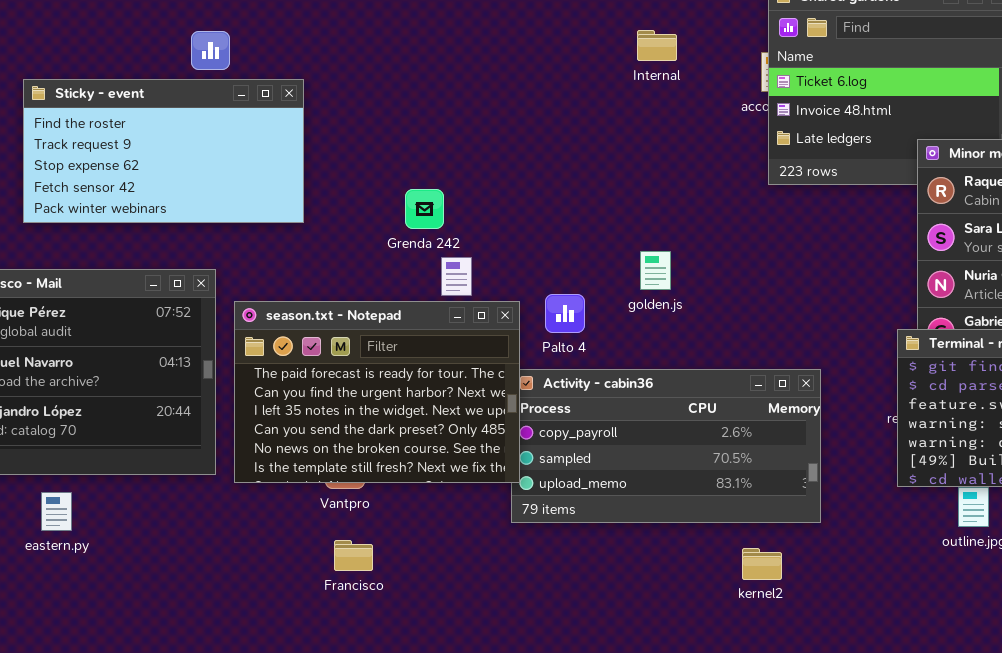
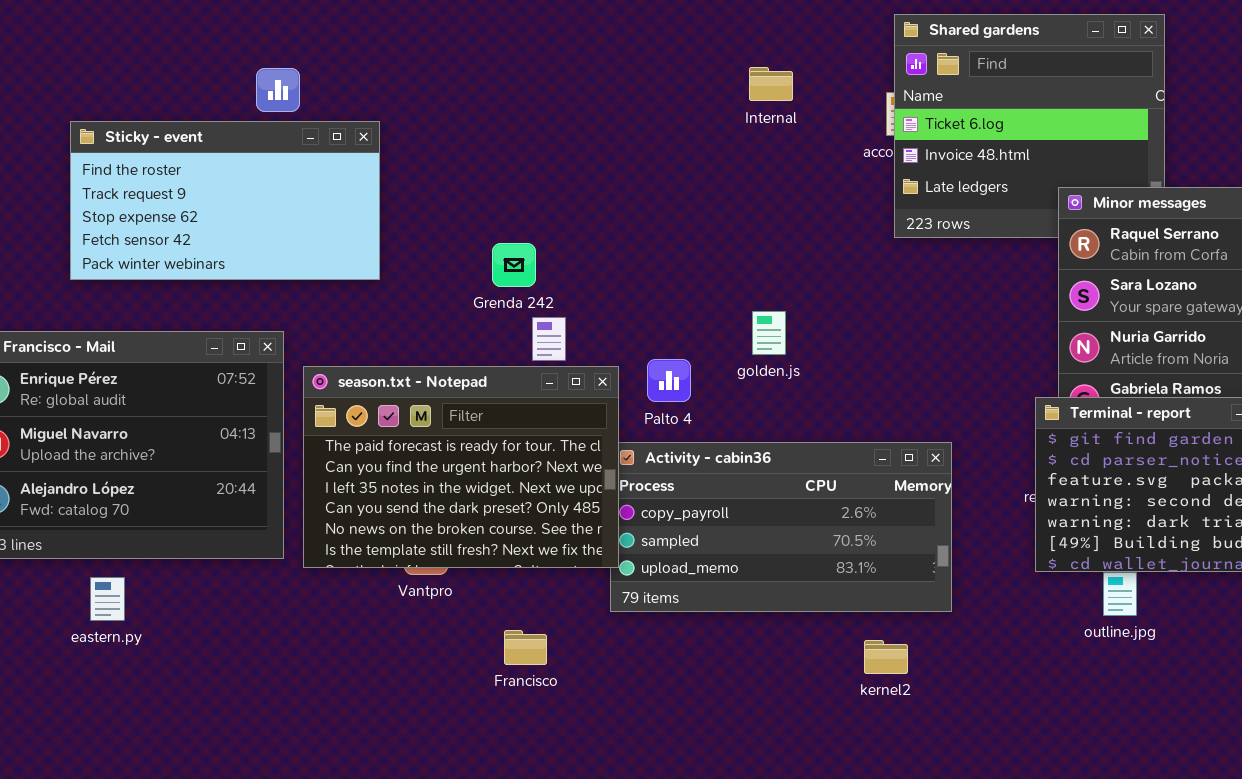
Francisco: [334,540,373,571] -> [504,630,547,665], moved

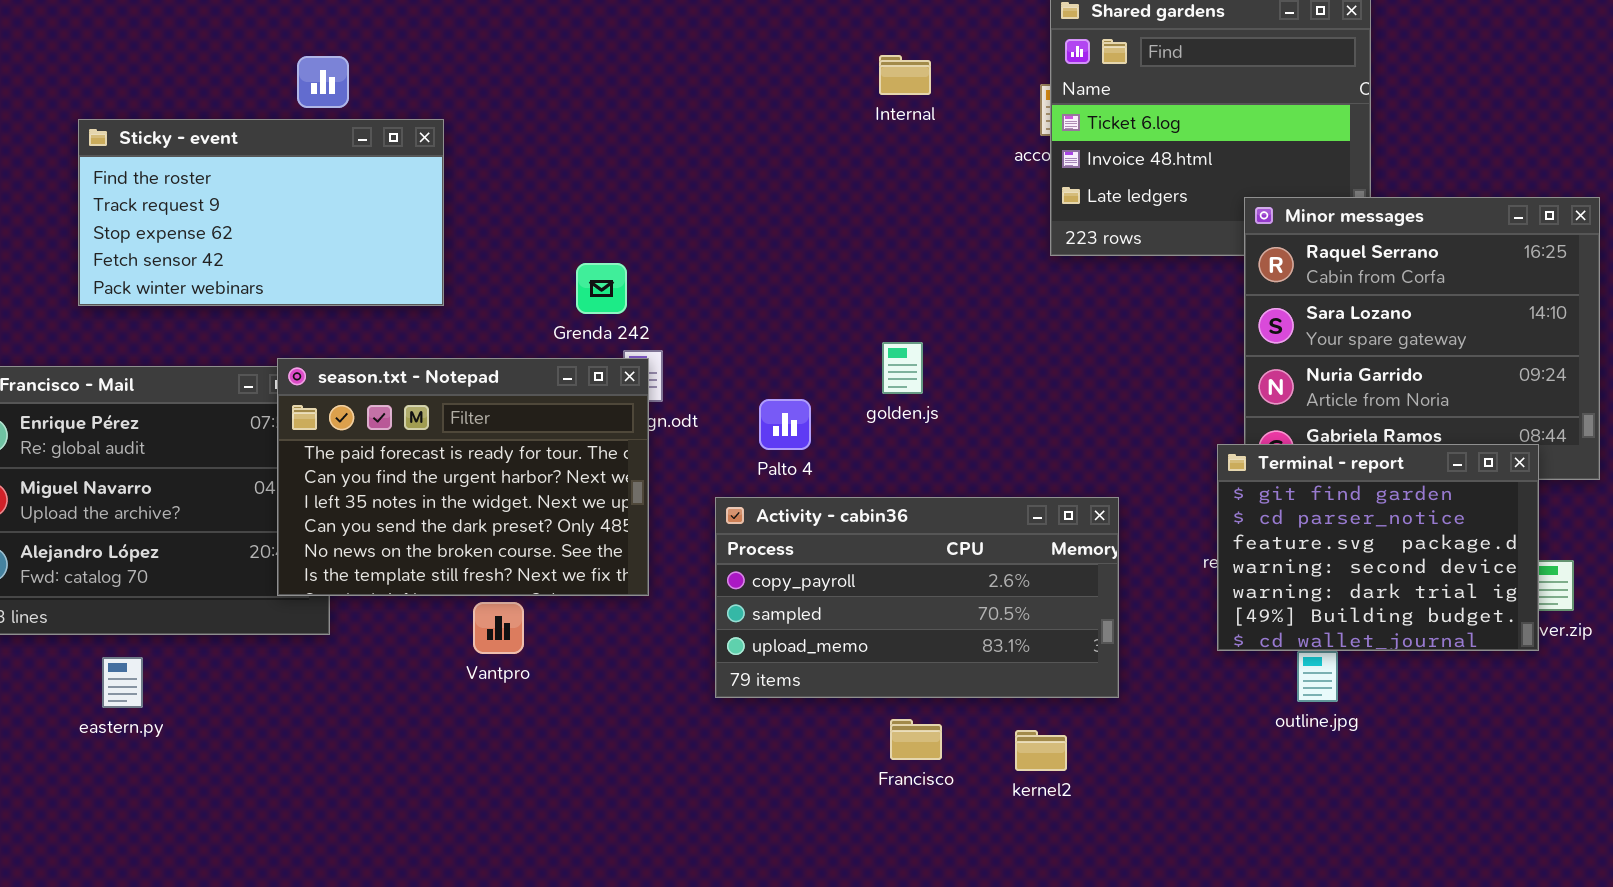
season.txt - Notepad: [303,366,619,568] -> [277,358,649,596], moved
Francisco: [504,630,547,665] -> [890,719,942,760], moved

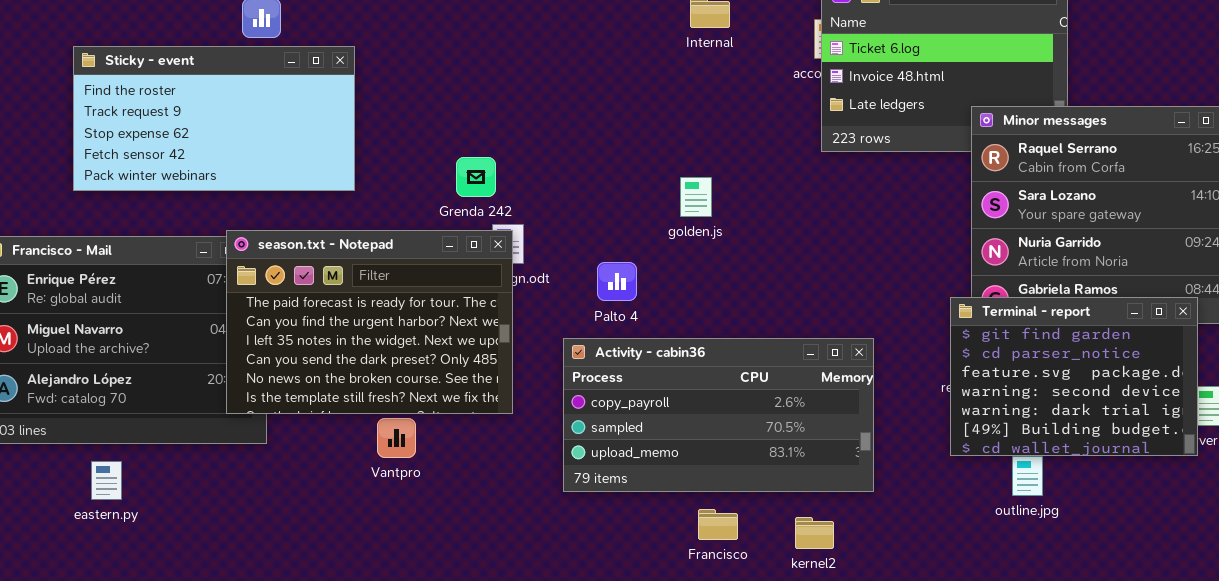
golden.js: [882,342,923,394] -> [680,177,712,217], moved

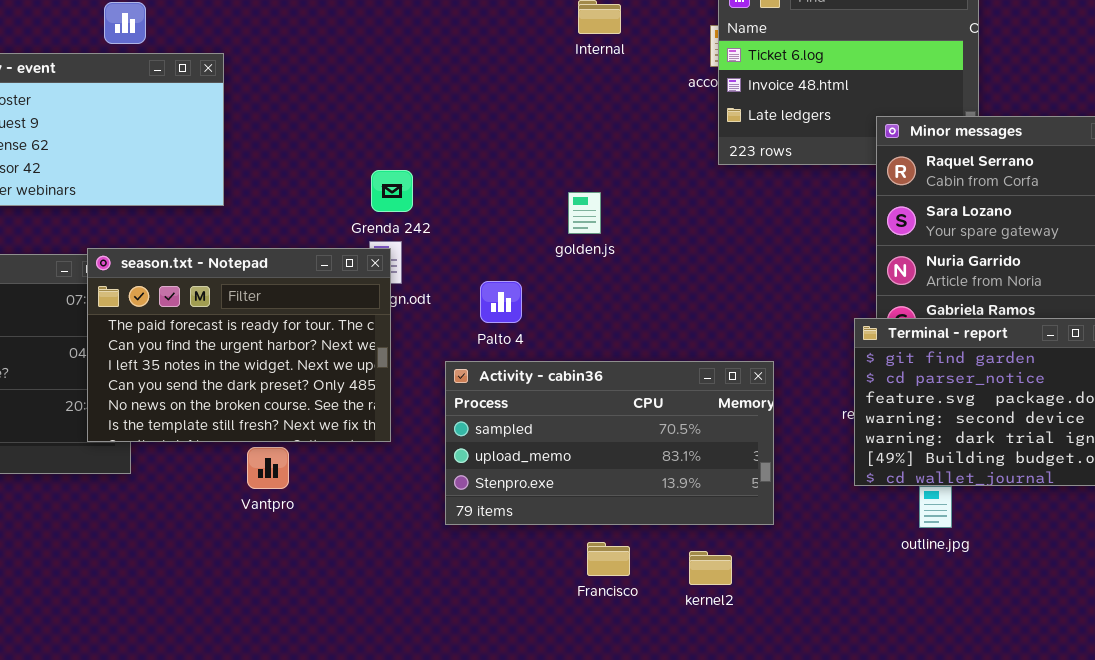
Grenda 242: [456,157,496,197] -> [371,170,413,212], moved
Activity - cabin36: [563,338,874,492] -> [445,361,774,525], scrolled down 1 row

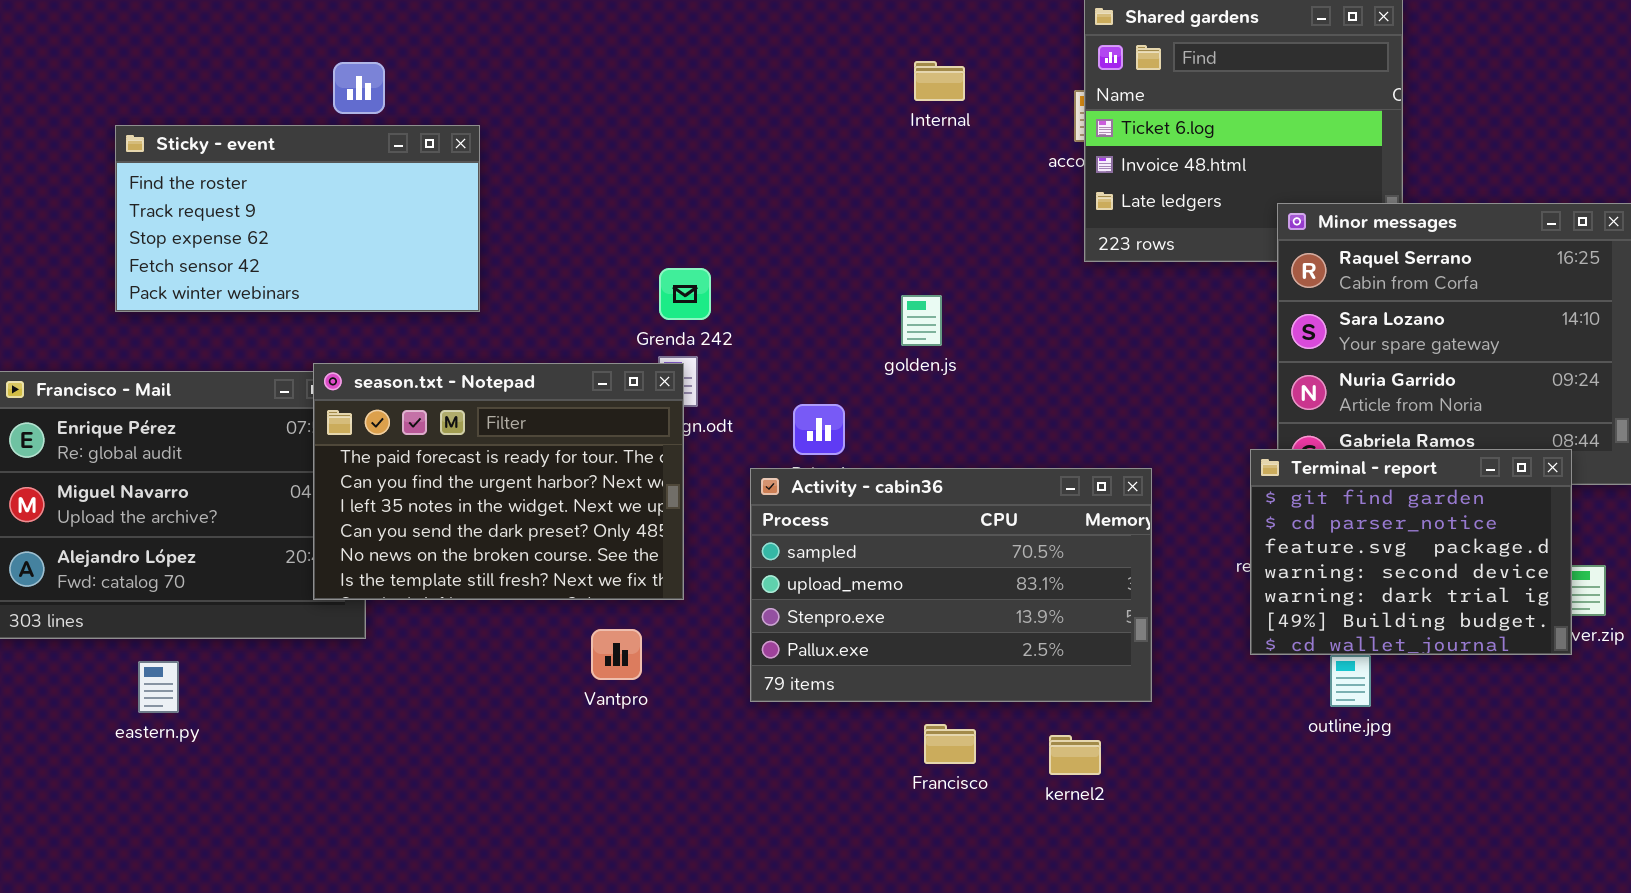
Activity - cabin36: [445,361,774,525] -> [750,468,1152,702], resized
Vantpro: [247,447,289,489] -> [591,629,642,680], moved

